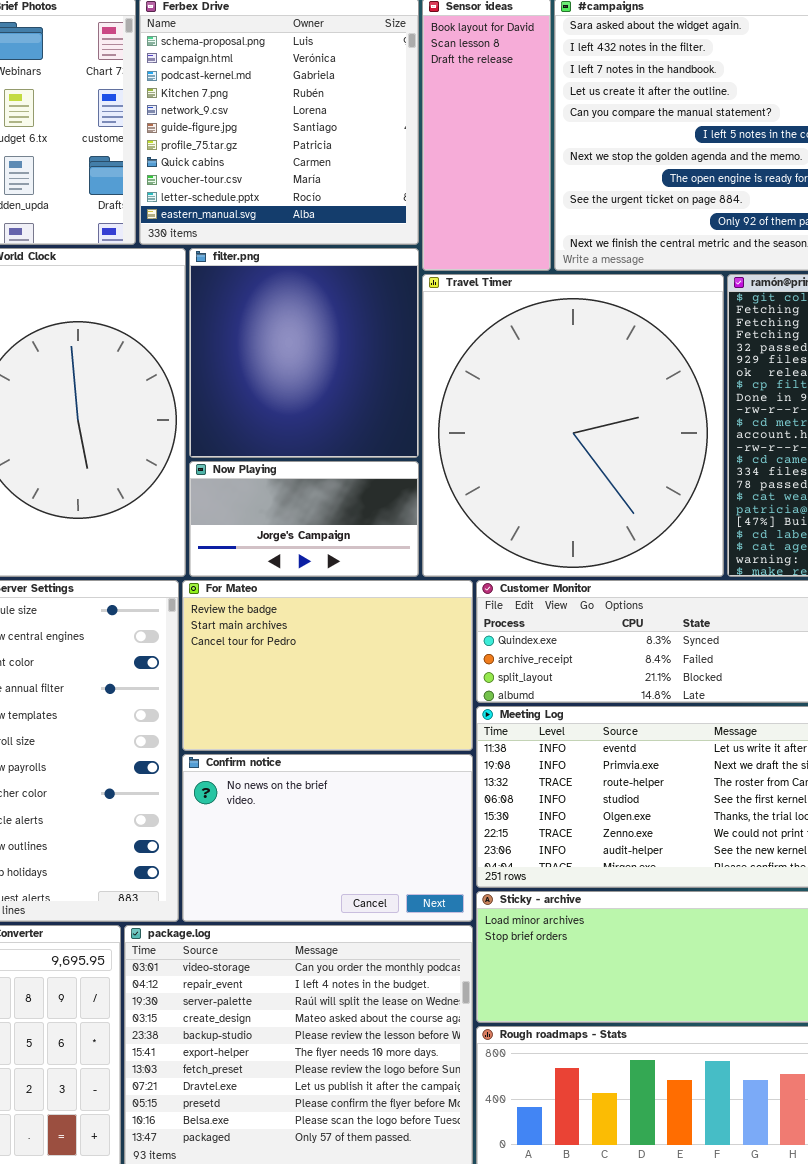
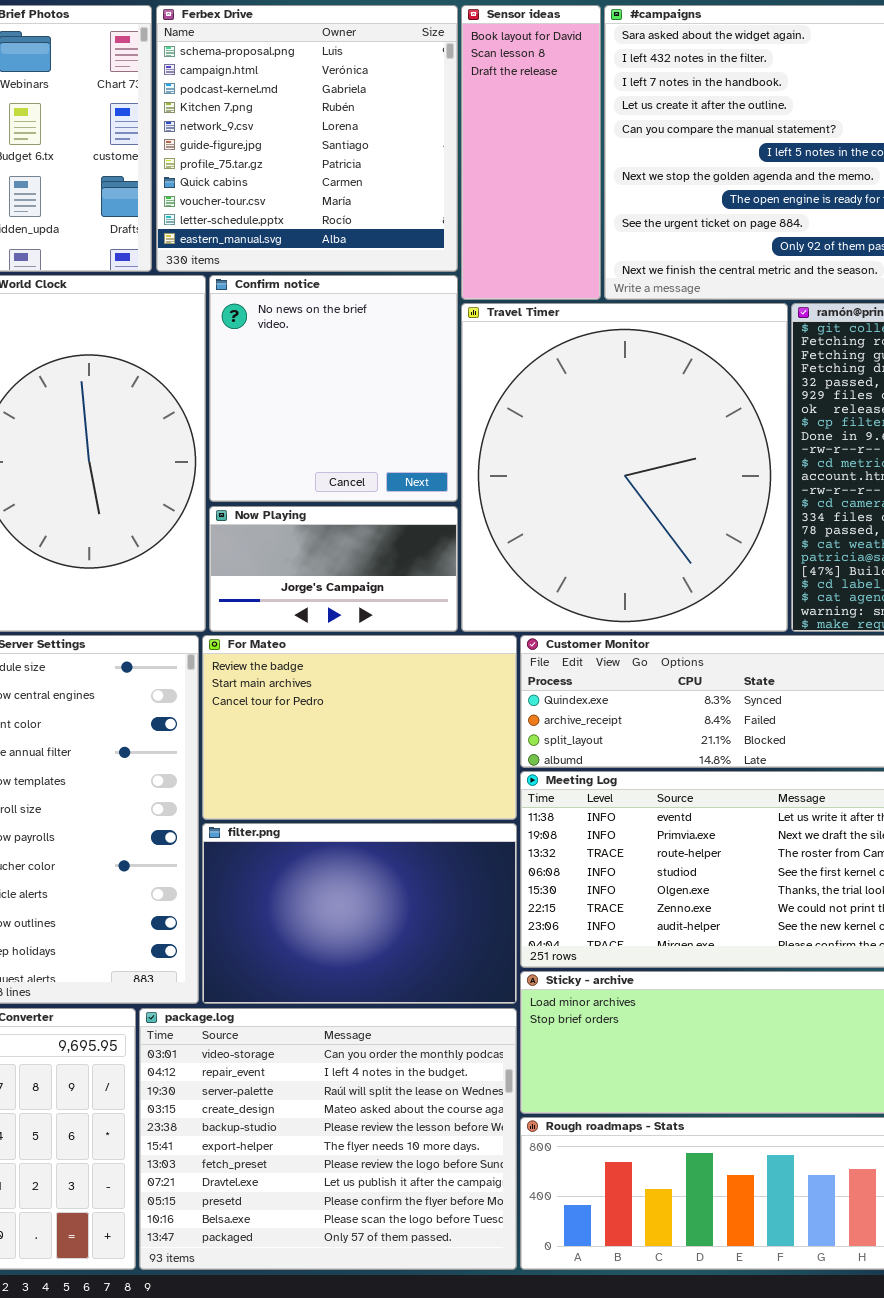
filter.png: [189,248,419,458] -> [202,823,517,1004], moved, resized
Confirm notice: [182,754,473,922] -> [209,275,458,502], moved, resized

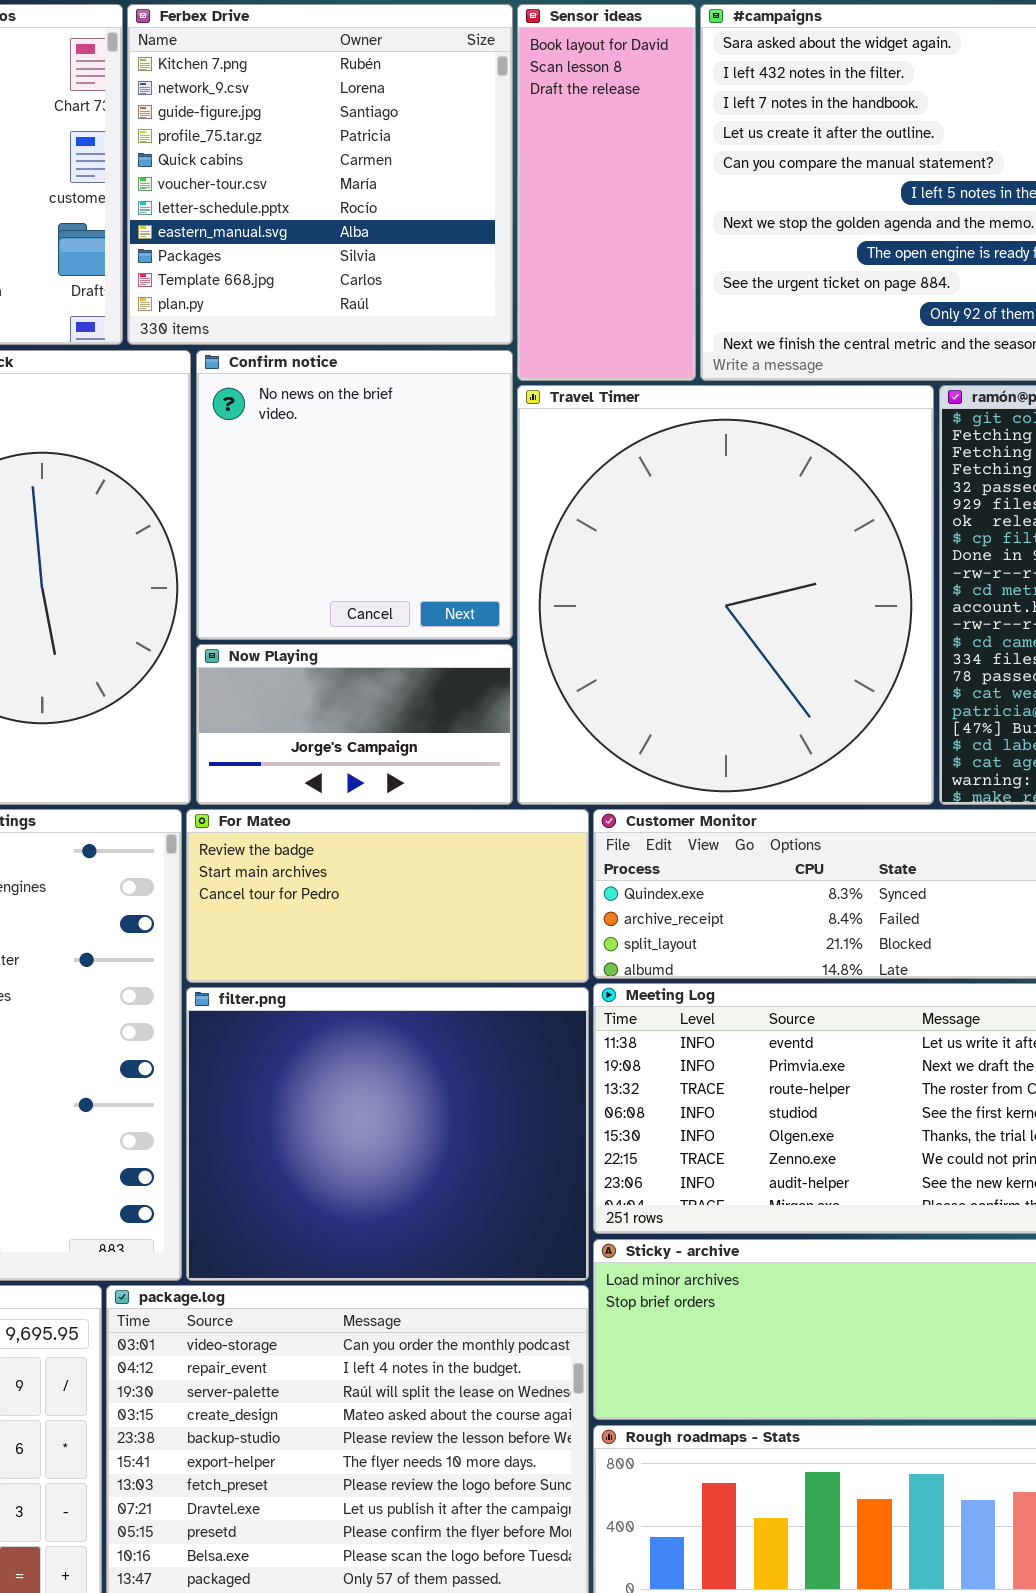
Ferbex Drive: [156,5,458,272] -> [127,4,513,345], scrolled down 3 rows
For Mateo: [202,635,517,820] -> [186,809,589,983], resized
filter.png: [202,823,517,1004] -> [186,987,589,1281], resized

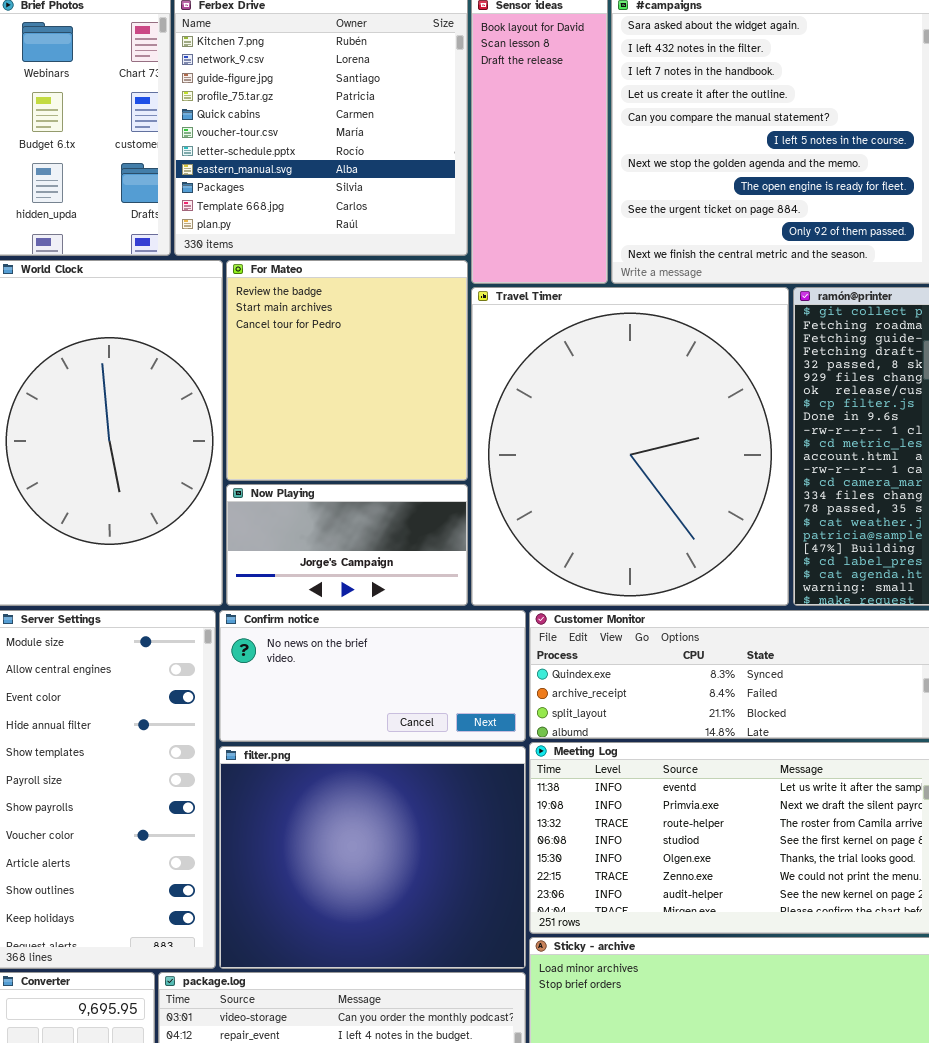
Confirm notice: [196,350,513,640] -> [219,610,526,742], moved, resized
For Mateo: [186,809,589,983] -> [226,260,468,481], moved, resized

